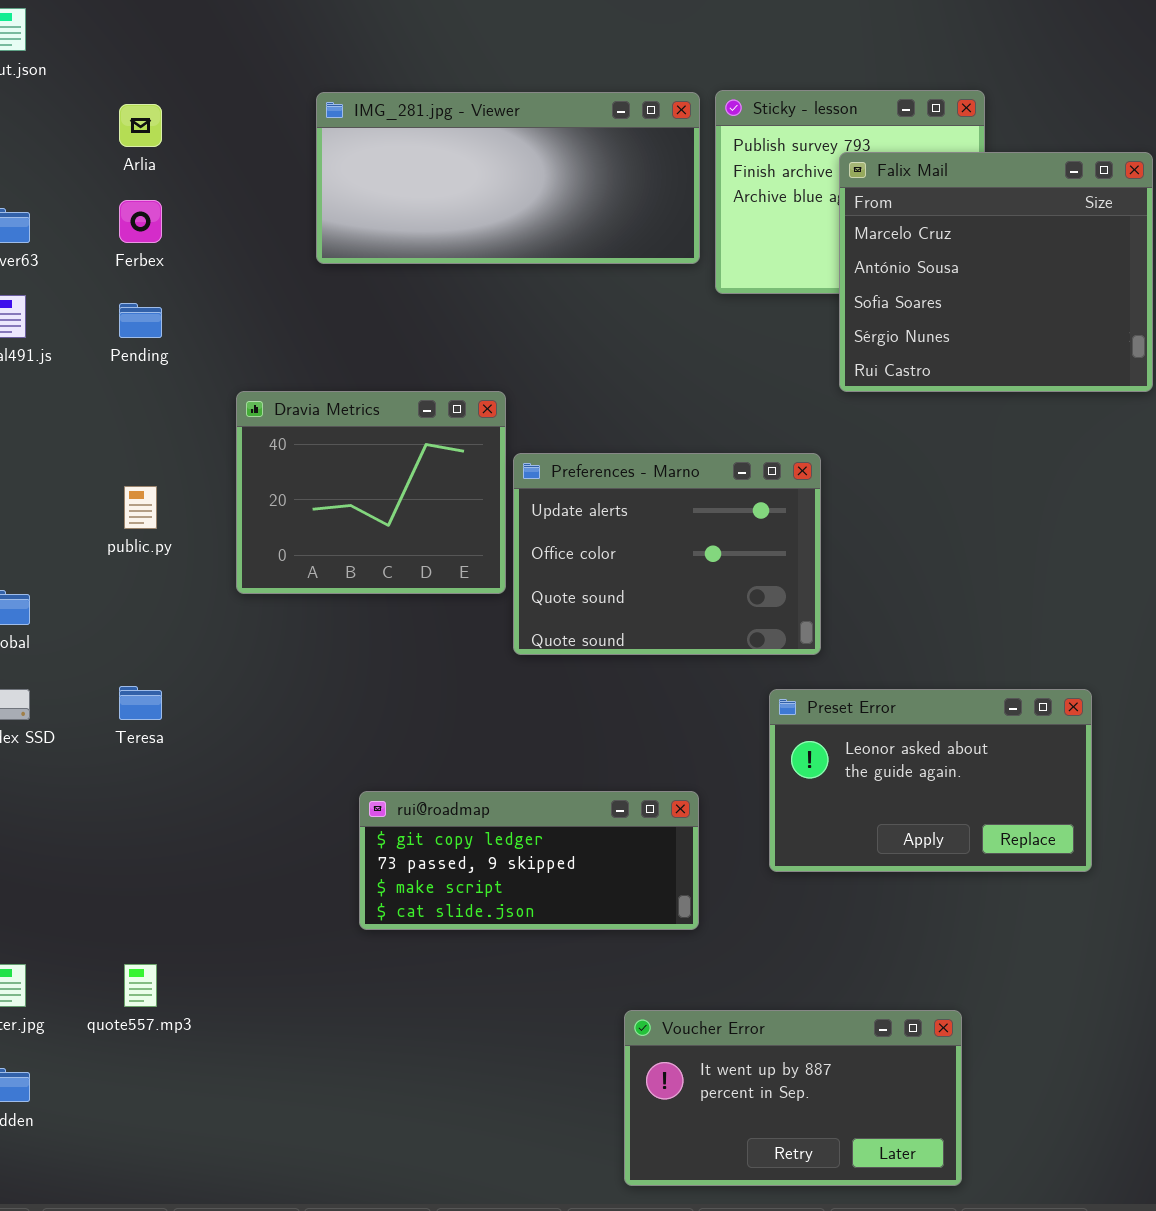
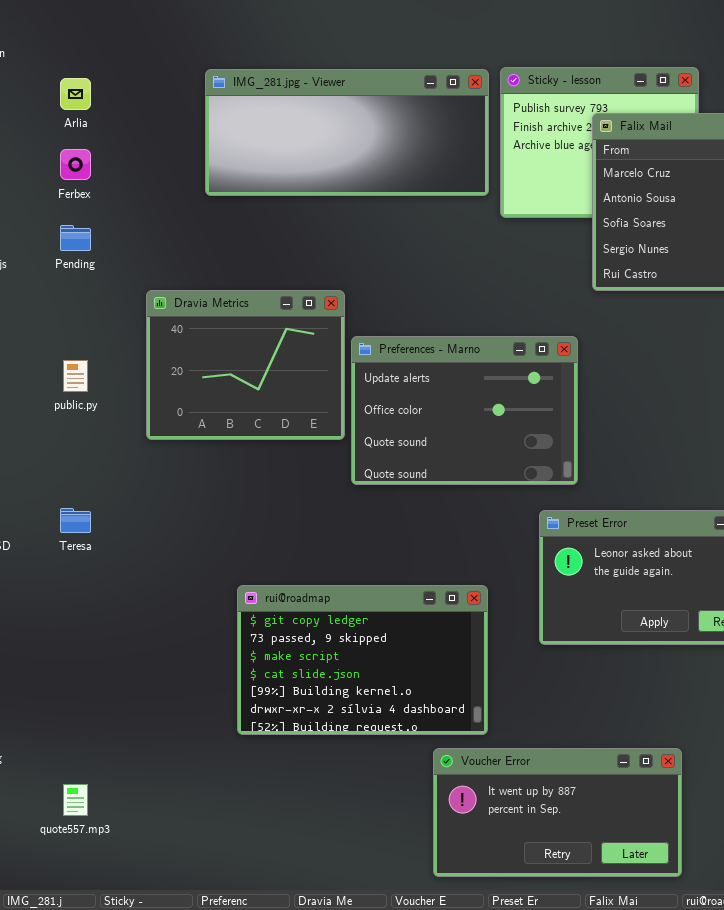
rui@roadmap: [359,791,699,930] -> [237,585,488,735], resized
quote557.mp3: [124,964,157,1007] -> [63,784,88,816], moved

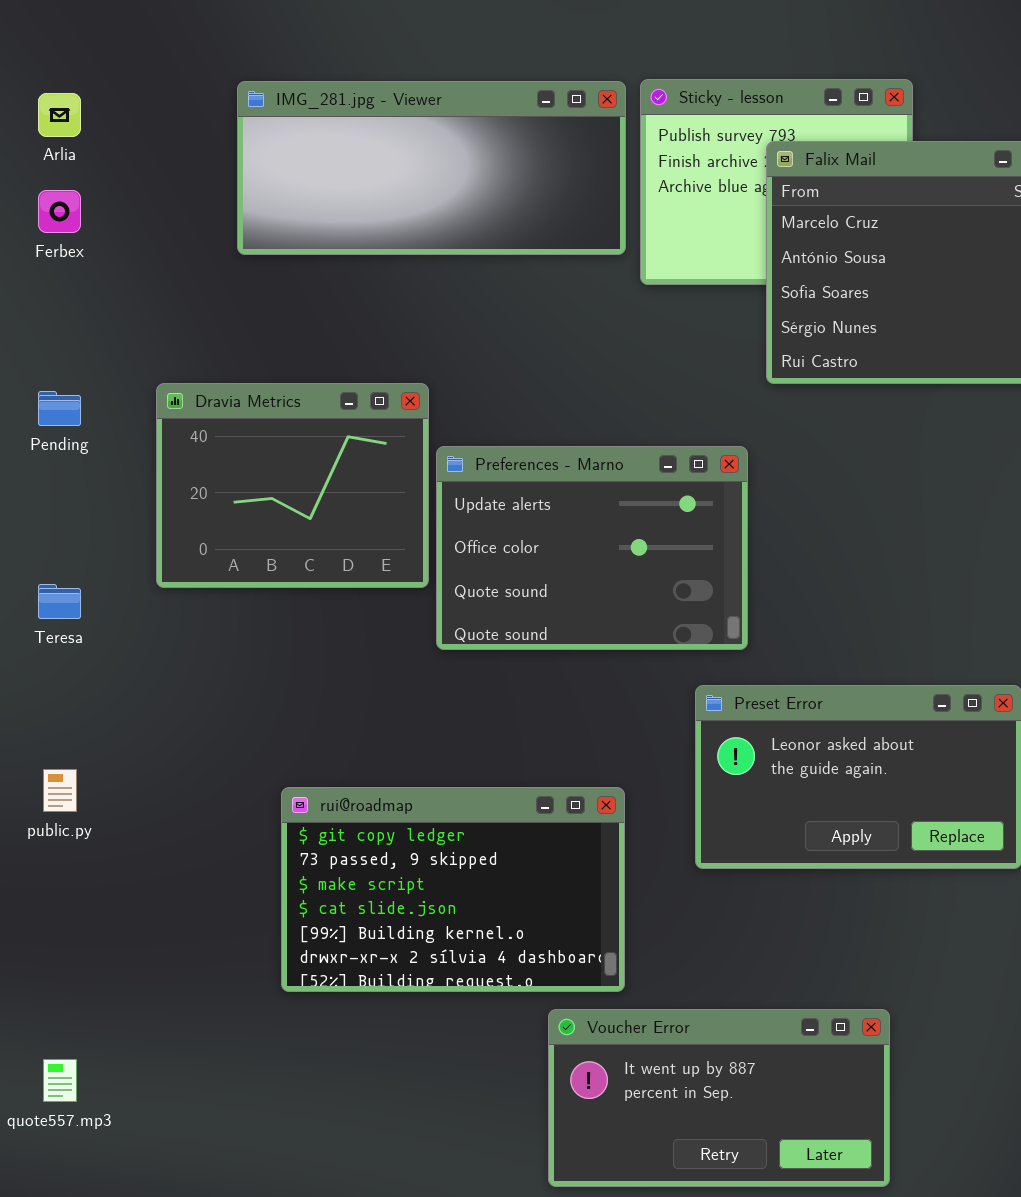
Pending: [60,225,91,251] -> [38,391,81,426], moved
public.py: [63,360,88,392] -> [43,769,77,812], moved
Teresa: [60,508,91,533] -> [38,584,81,619], moved

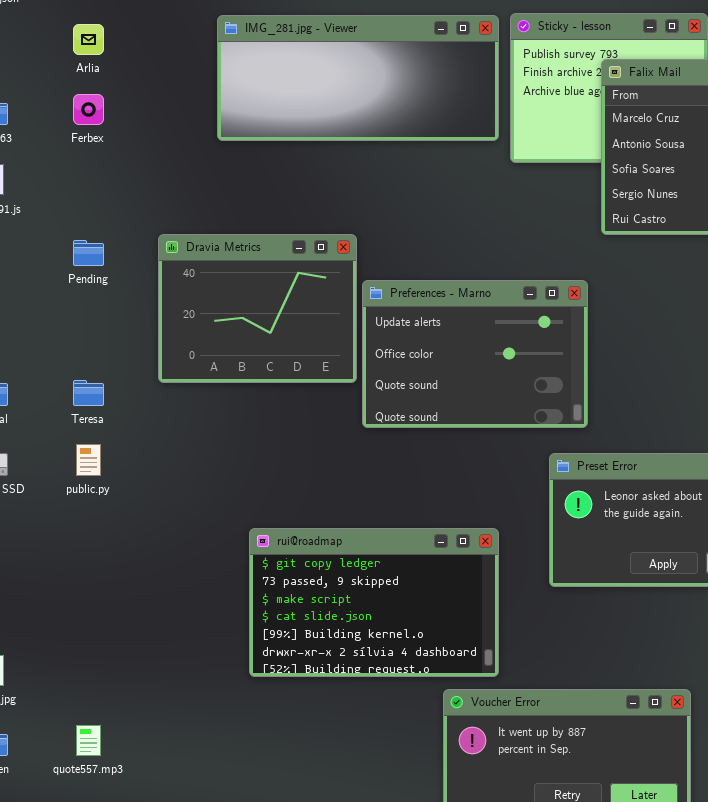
public.py: [43,769,77,812] -> [76,444,101,476], moved

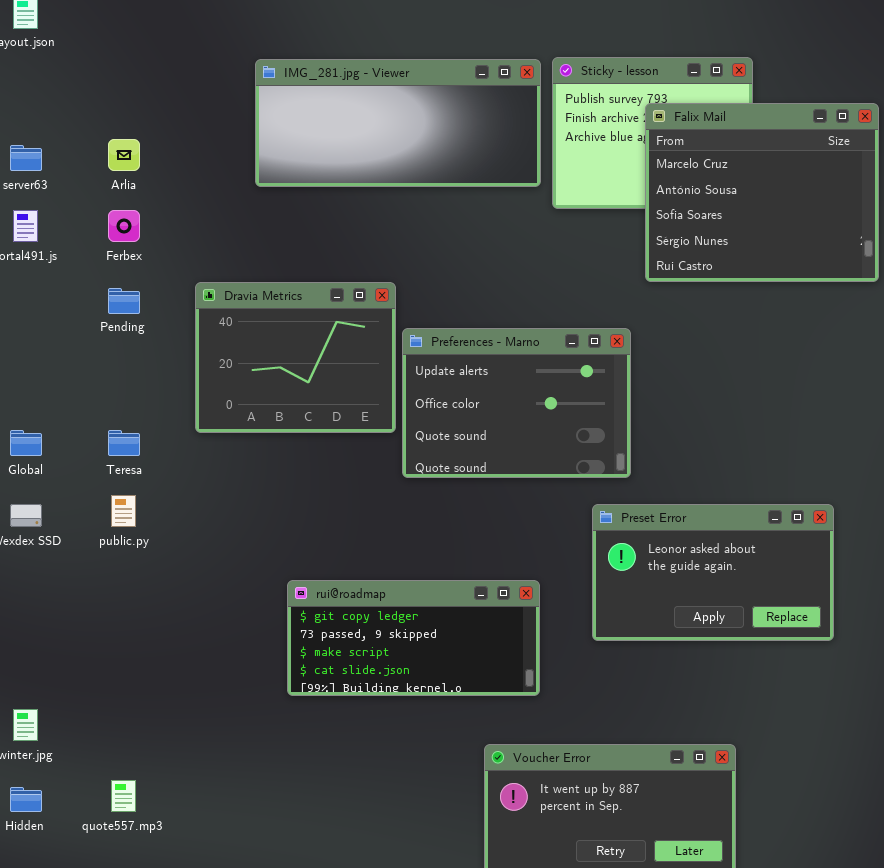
Arlia: [73,24,104,55] -> [108,139,140,171], moved
Ferbex: [73,94,104,125] -> [108,210,140,242], moved
rui@roadmap: [249,528,499,677] -> [287,580,540,696], resized

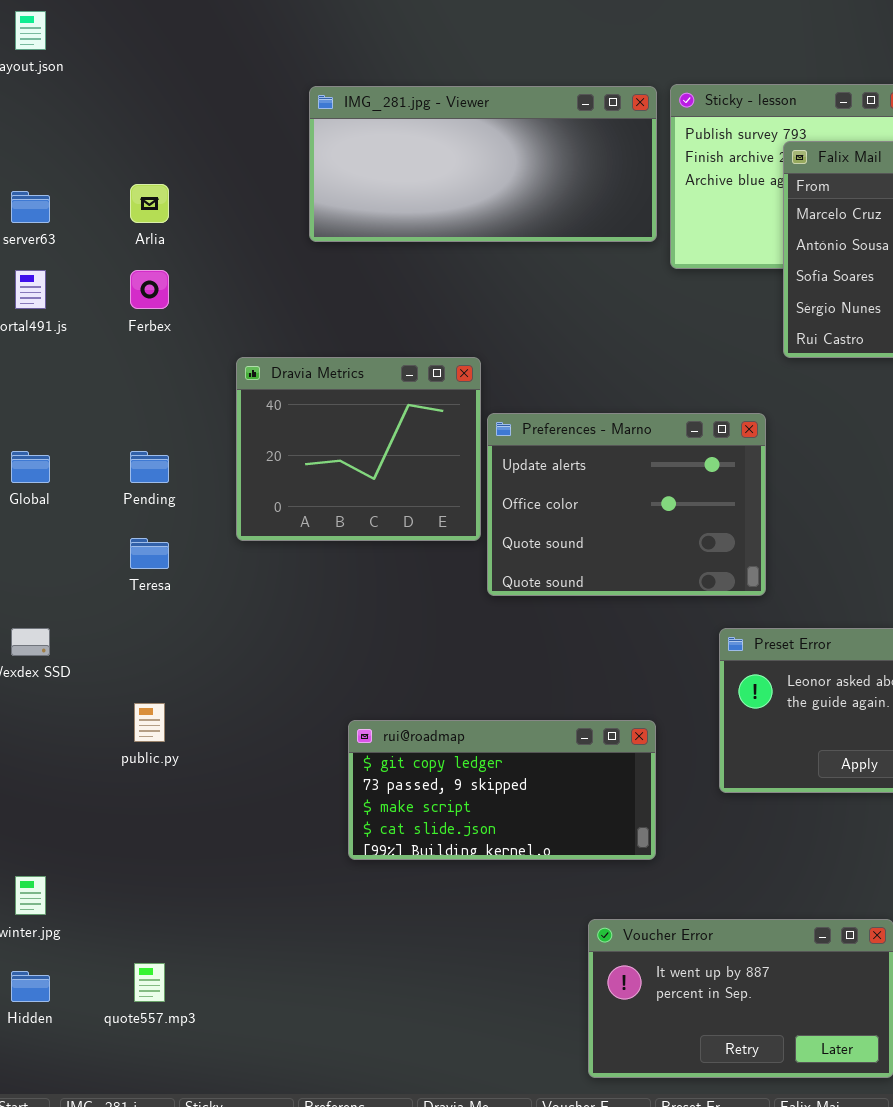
Pending: [108,288,140,314] -> [130,451,169,483], moved
Global: [10,430,42,456] -> [11,451,50,483], moved
public.py: [111,495,136,527] -> [134,703,165,742], moved

